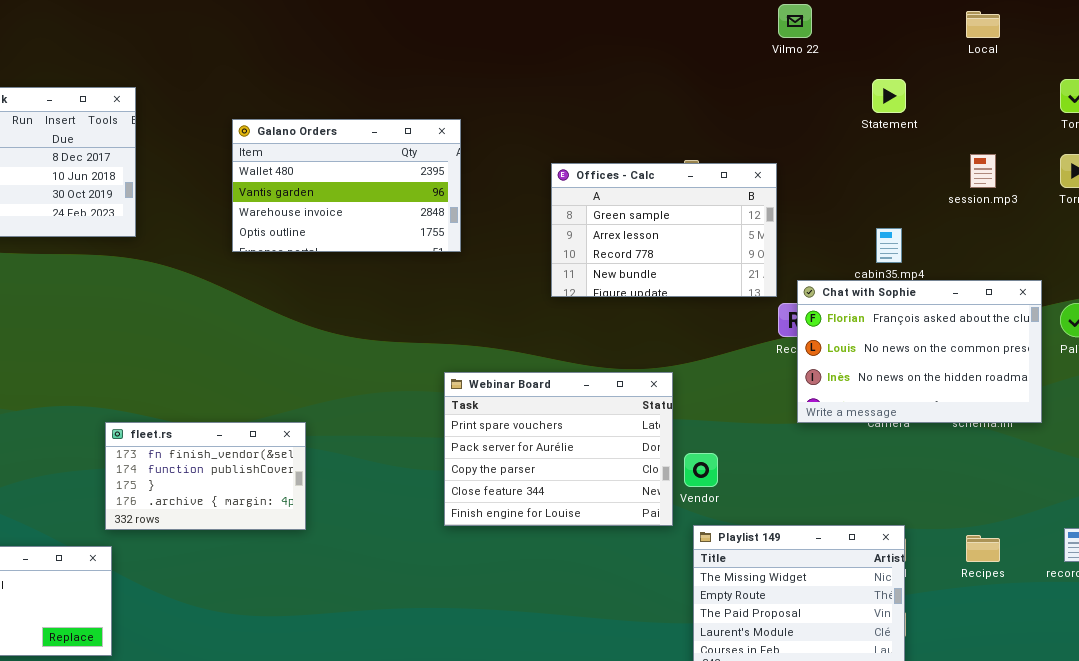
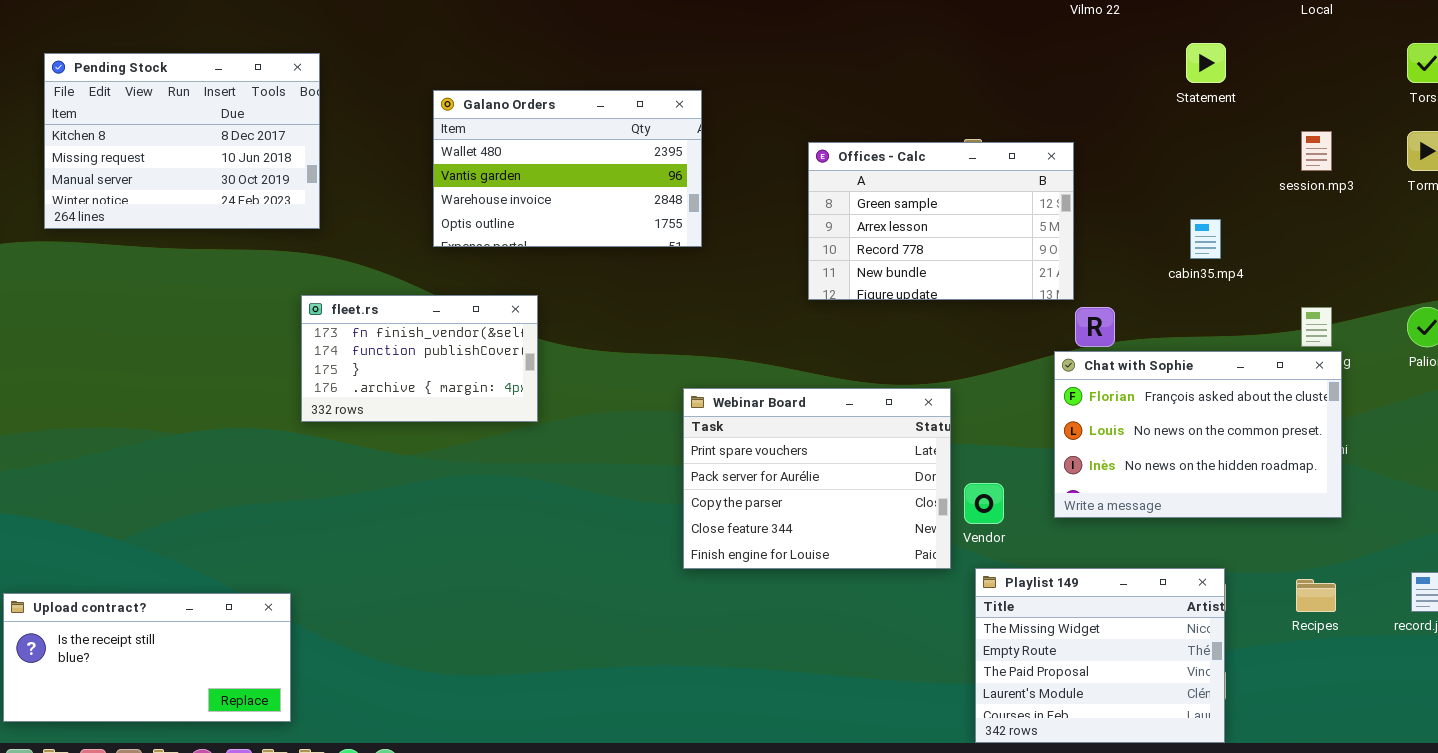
Chat with Sophie: [797,280,1042,423] -> [1054,351,1342,518], moved
fleet.rs: [105,422,306,530] -> [301,295,538,422], moved

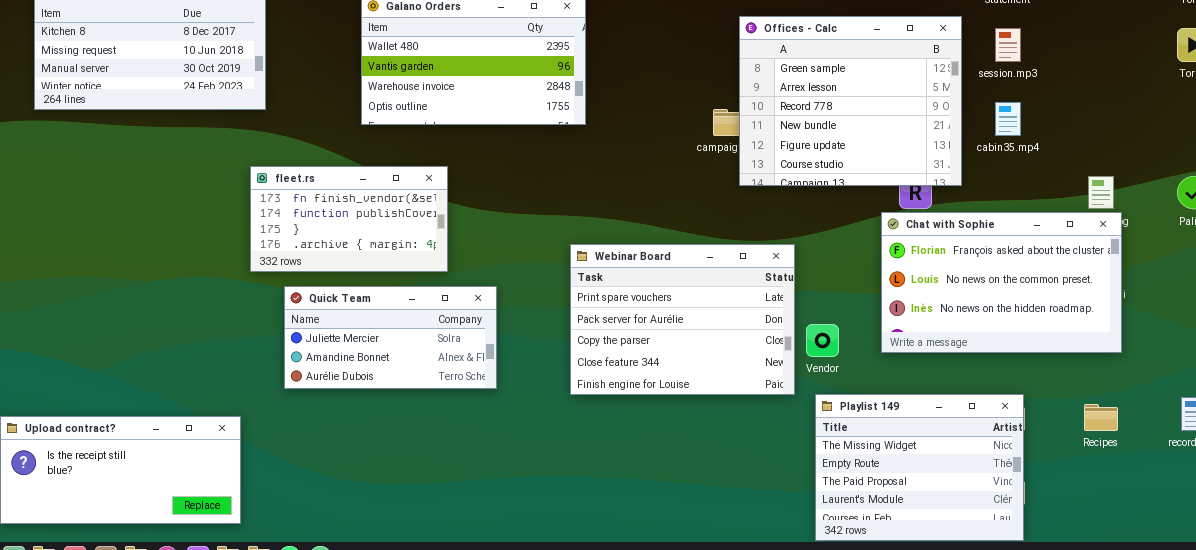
session.mp3: [1301,131,1332,171] -> [995,28,1021,62], moved
Offices - Calc: [808,142,1074,300] -> [739,16,962,186], moved, resized
Quick Team: none -> [284,286,497,389], opened

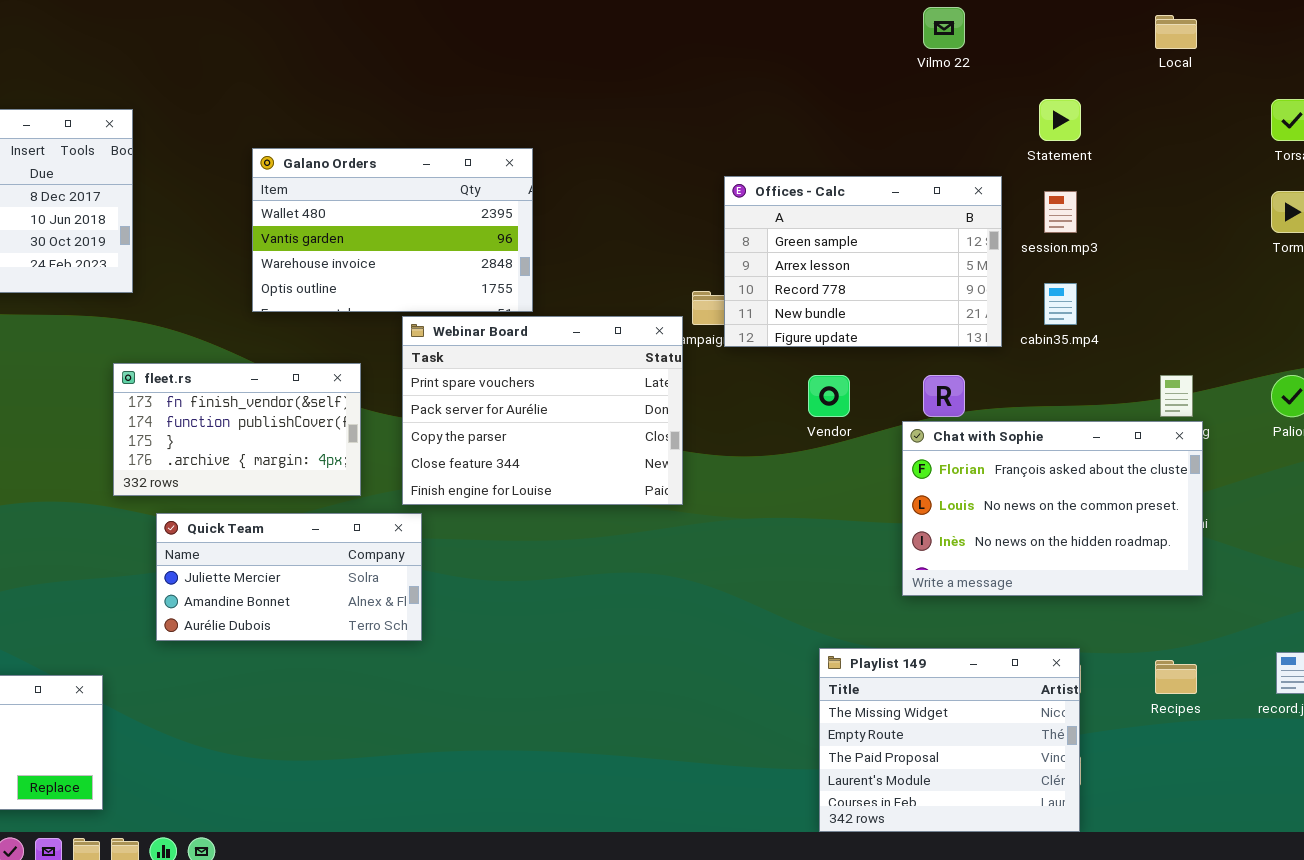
Offices - Calc: [739,16,962,186] -> [724,176,1002,347], resized
Webinar Board: [570,244,795,395] -> [402,316,683,505], moved
Vendor: [806,324,839,357] -> [808,375,850,417], moved

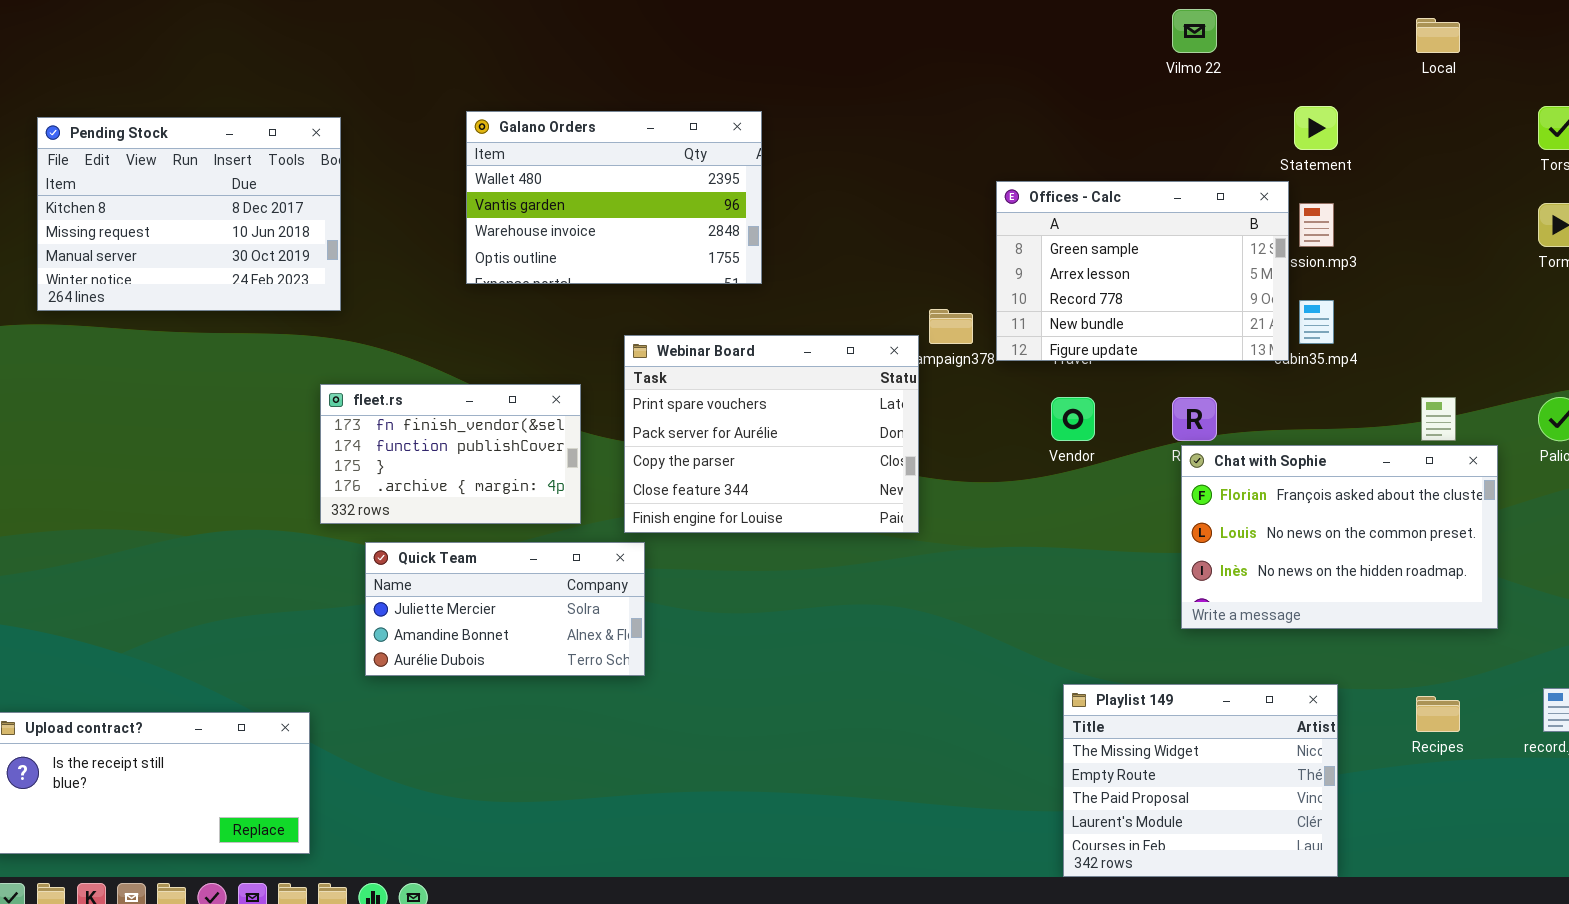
Galano Orders: [252,148,533,312] -> [466,111,762,284], moved
Offices - Calc: [724,176,1002,347] -> [996,181,1289,361], moved
Chat with Sophie: [902,421,1203,596] -> [1181,445,1498,629], moved

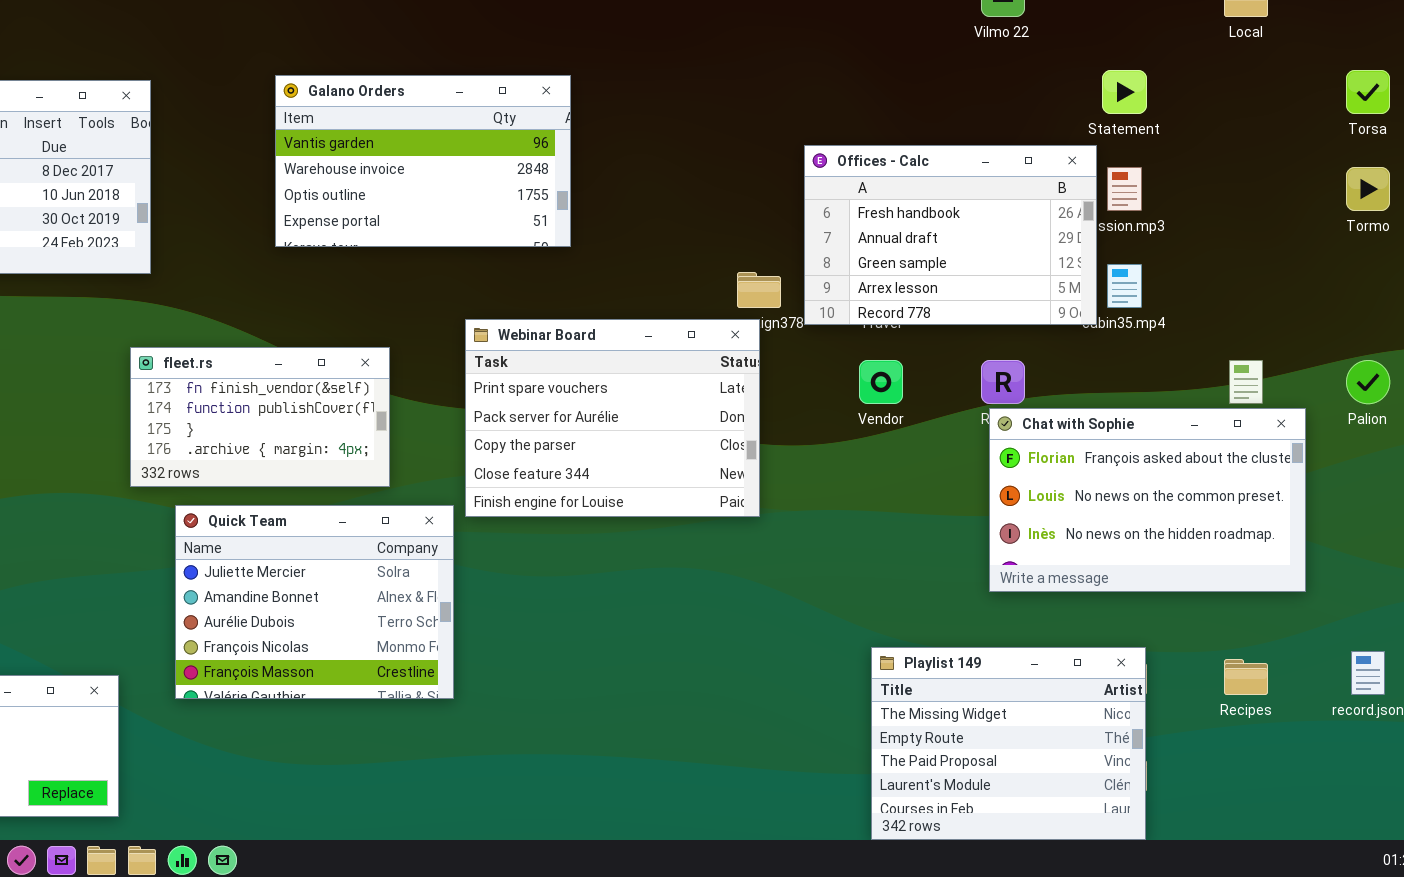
Galano Orders: [466,111,762,284] -> [275,75,571,247], scrolled down 1 row
Offices - Calc: [996,181,1289,361] -> [804,145,1097,325], scrolled up 2 rows
Webinar Board: [624,335,919,533] -> [465,319,760,517], moved
Quick Team: [365,542,645,676] -> [175,505,454,699], resized

